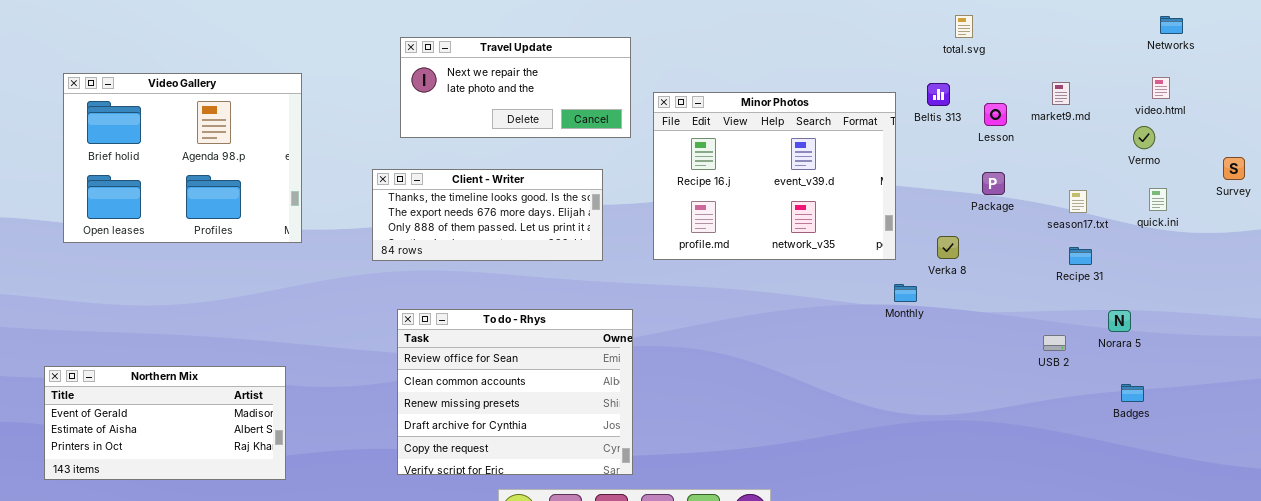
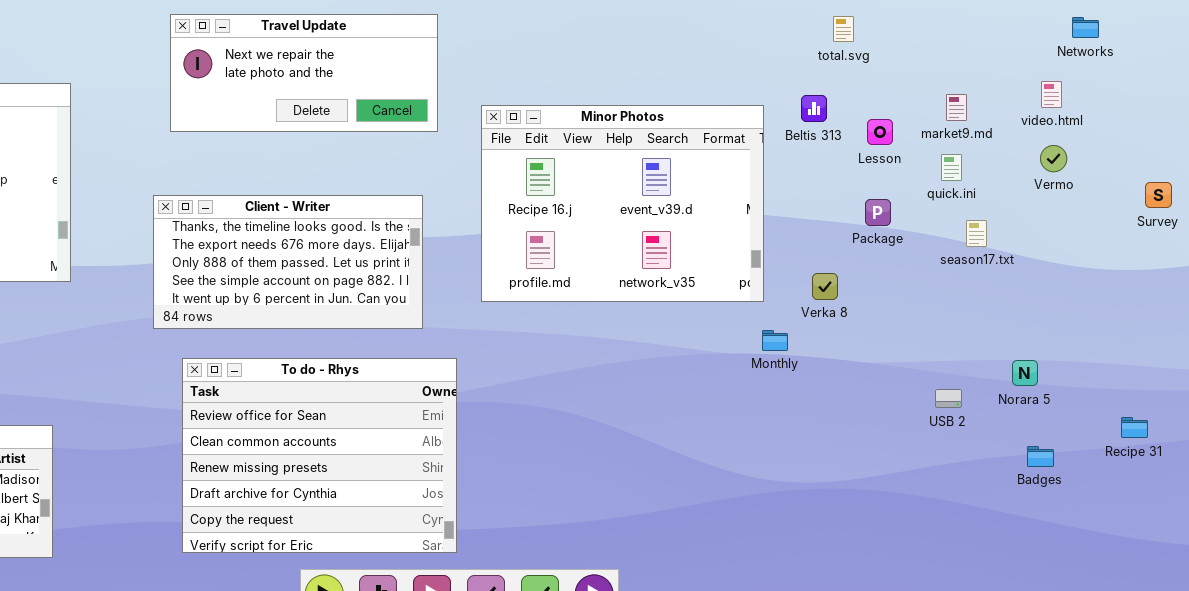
Travel Update: [400,37,631,138] -> [170,14,438,132], moved
video.html: [1152,77,1170,99] -> [1041,81,1062,108], moved
Client - Writer: [372,169,603,261] -> [153,195,423,329], resized
quick.ini: [1149,188,1167,211] -> [941,154,962,181], moved
Recipe 31: [1069,247,1092,265] -> [1121,417,1148,438], moved

